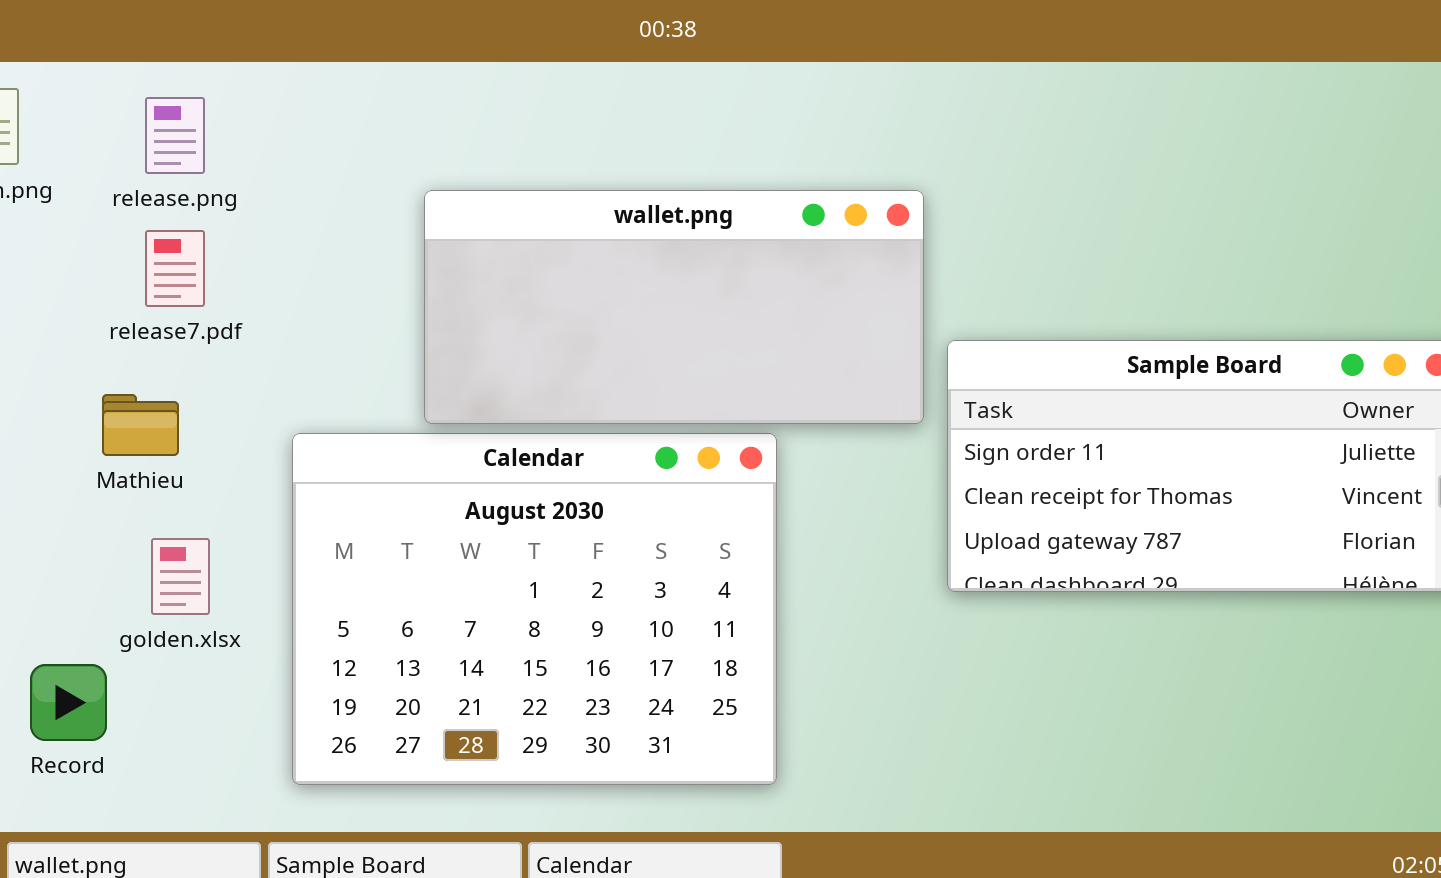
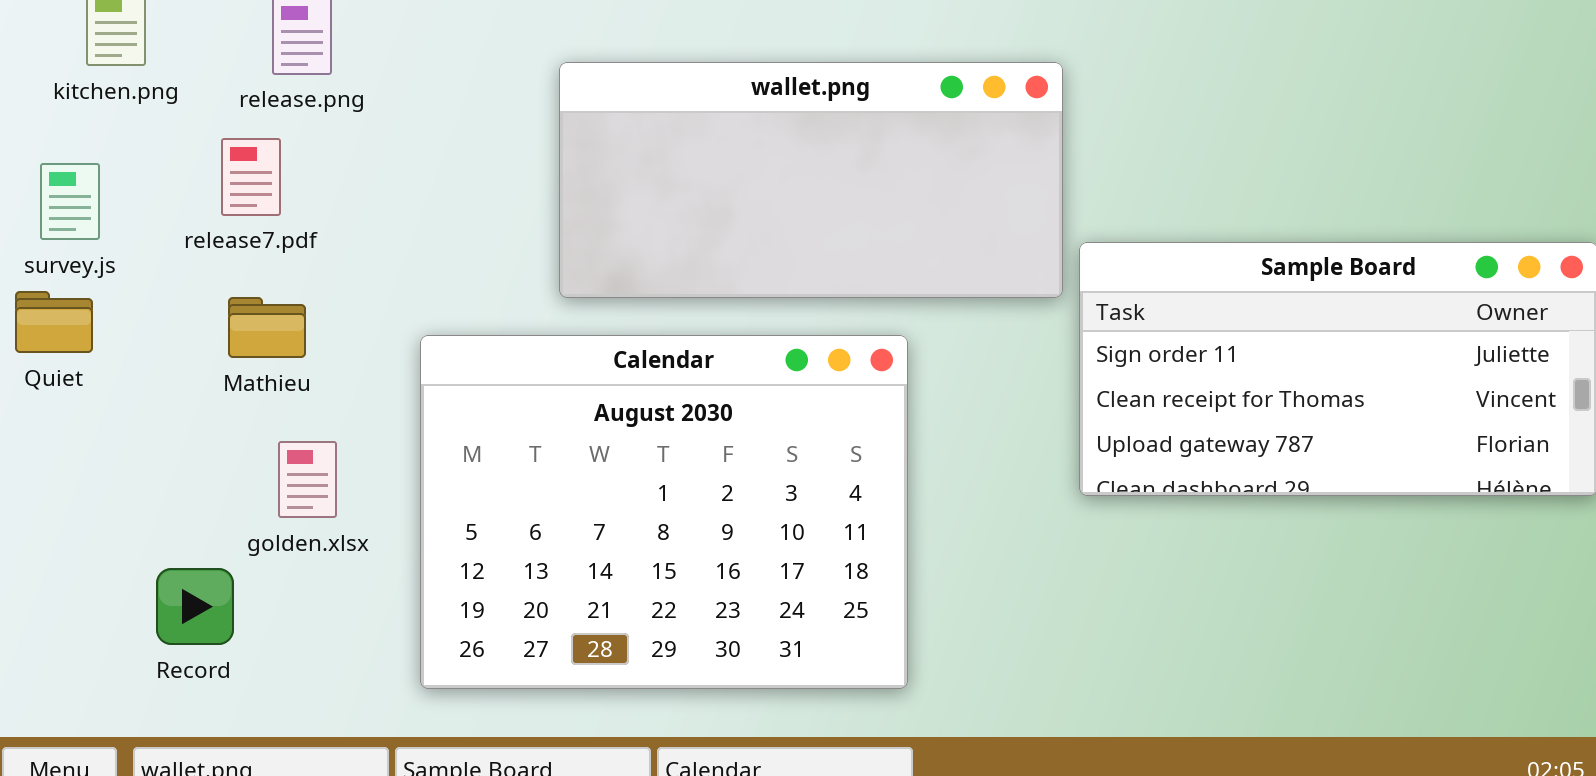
wallet.png: [424,190,924,424] -> [559,62,1063,298], moved
release7.pdf: [145,230,205,307] -> [221,138,281,216], moved

